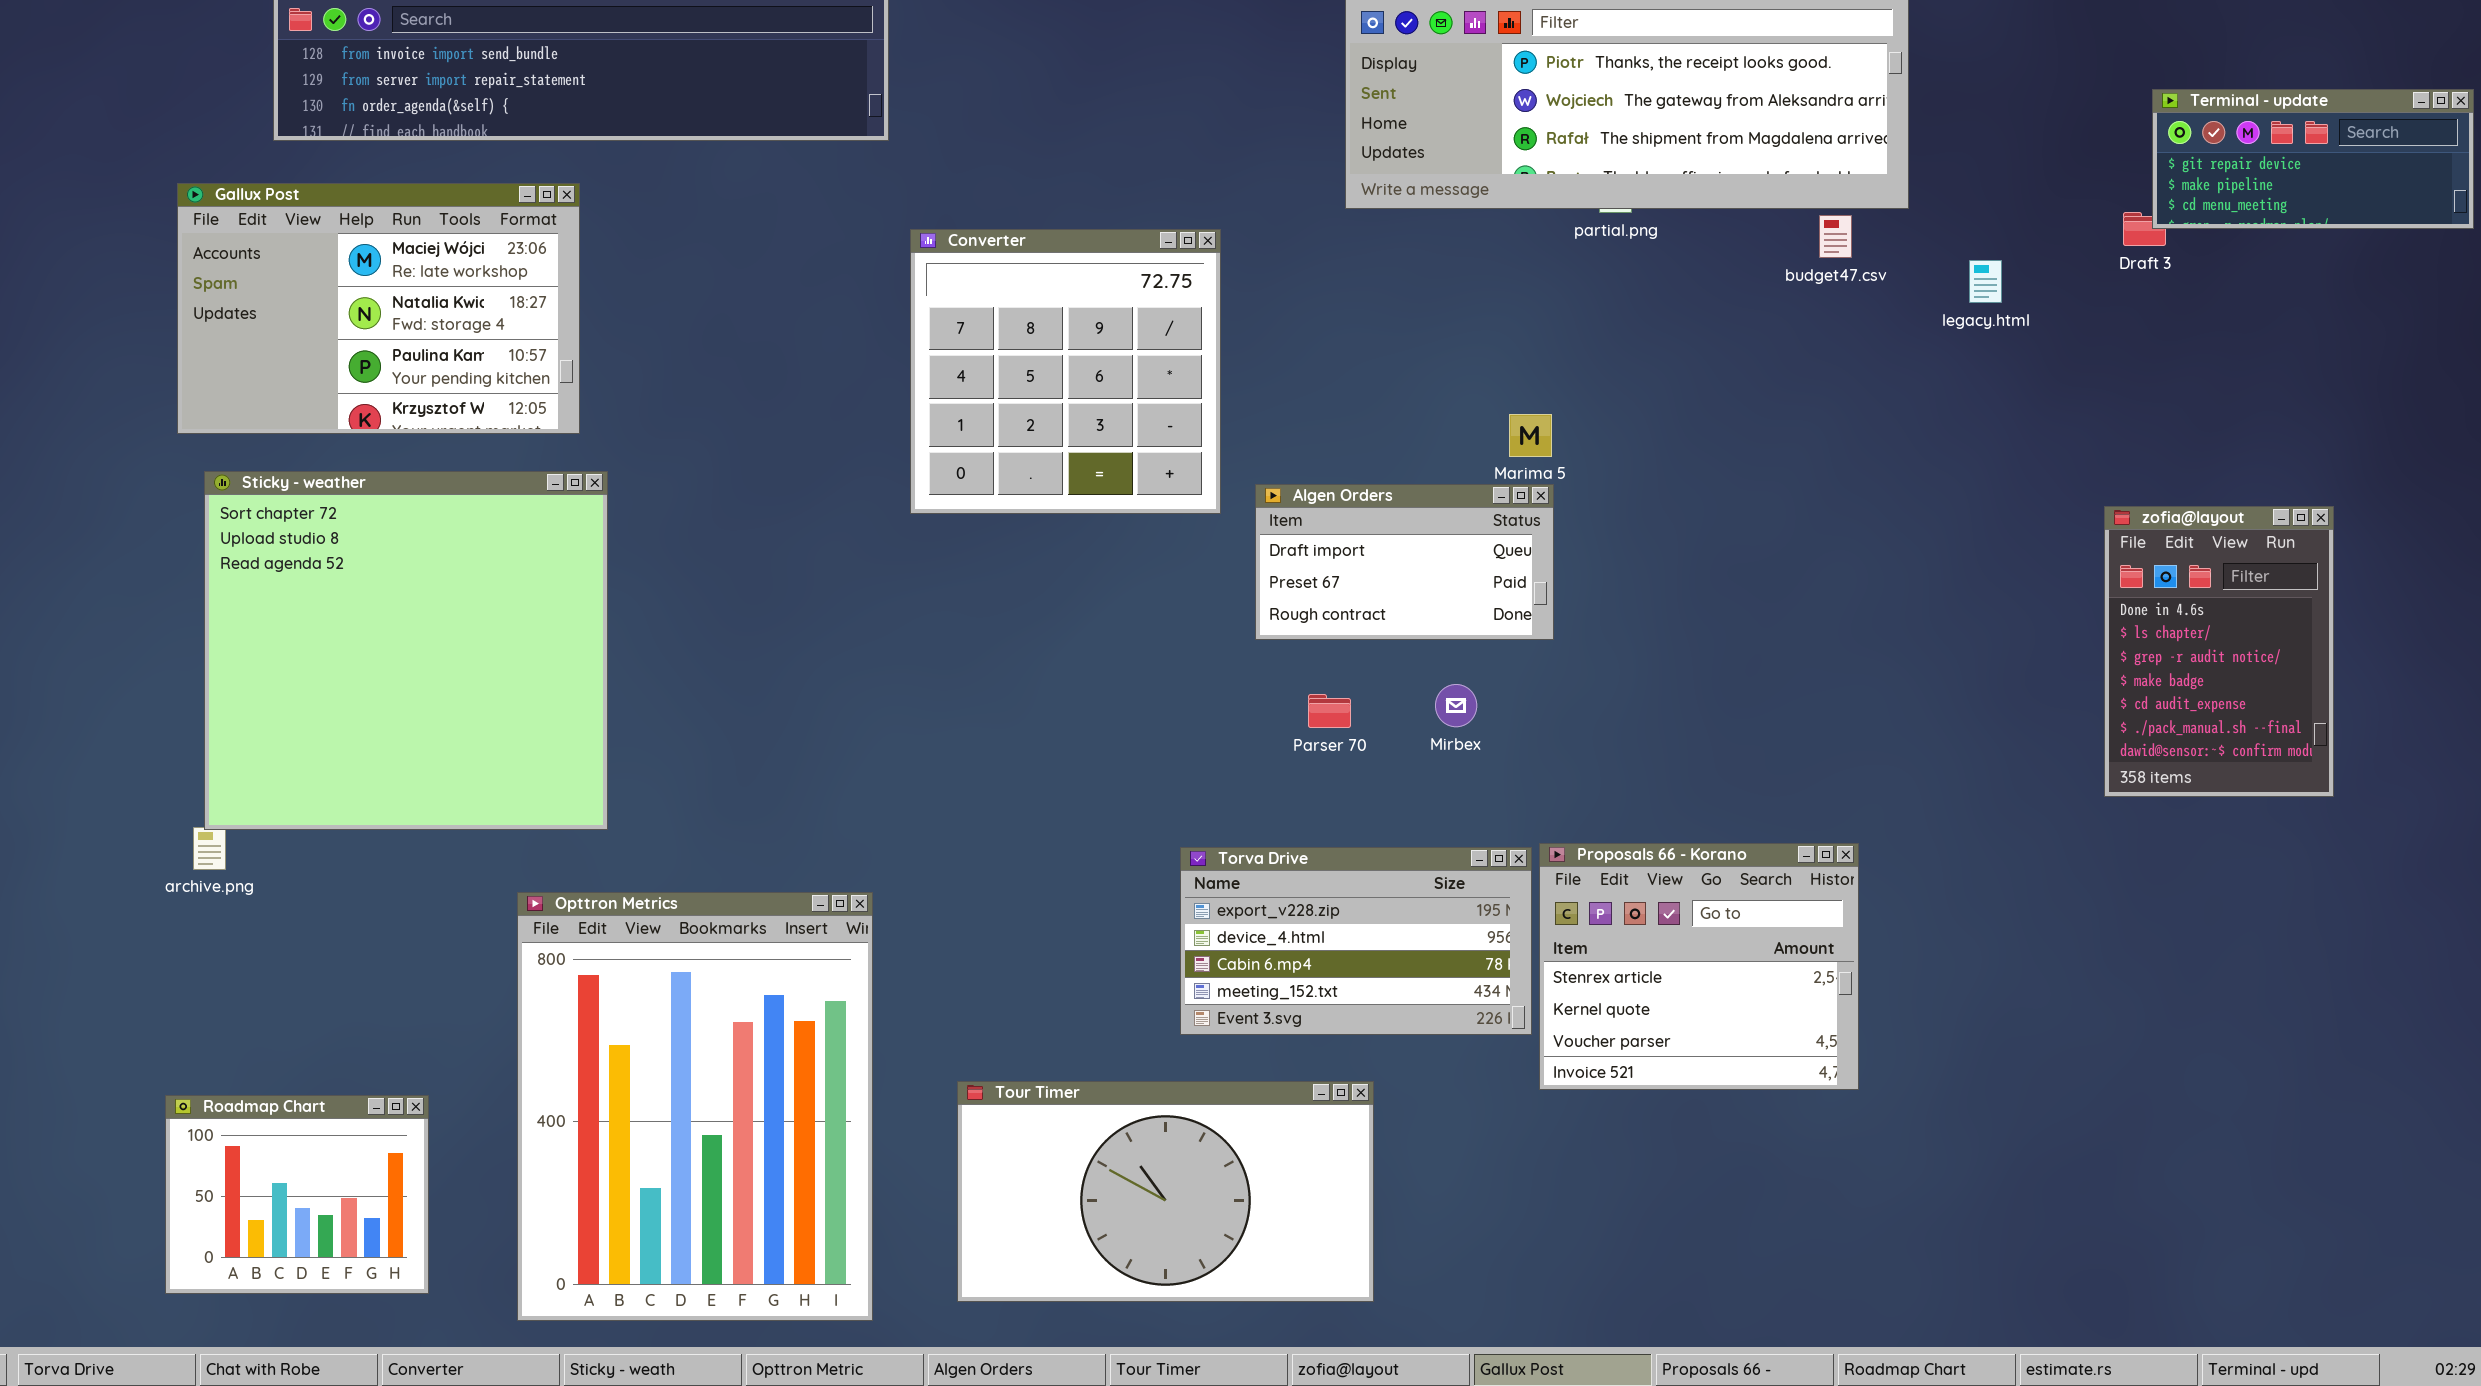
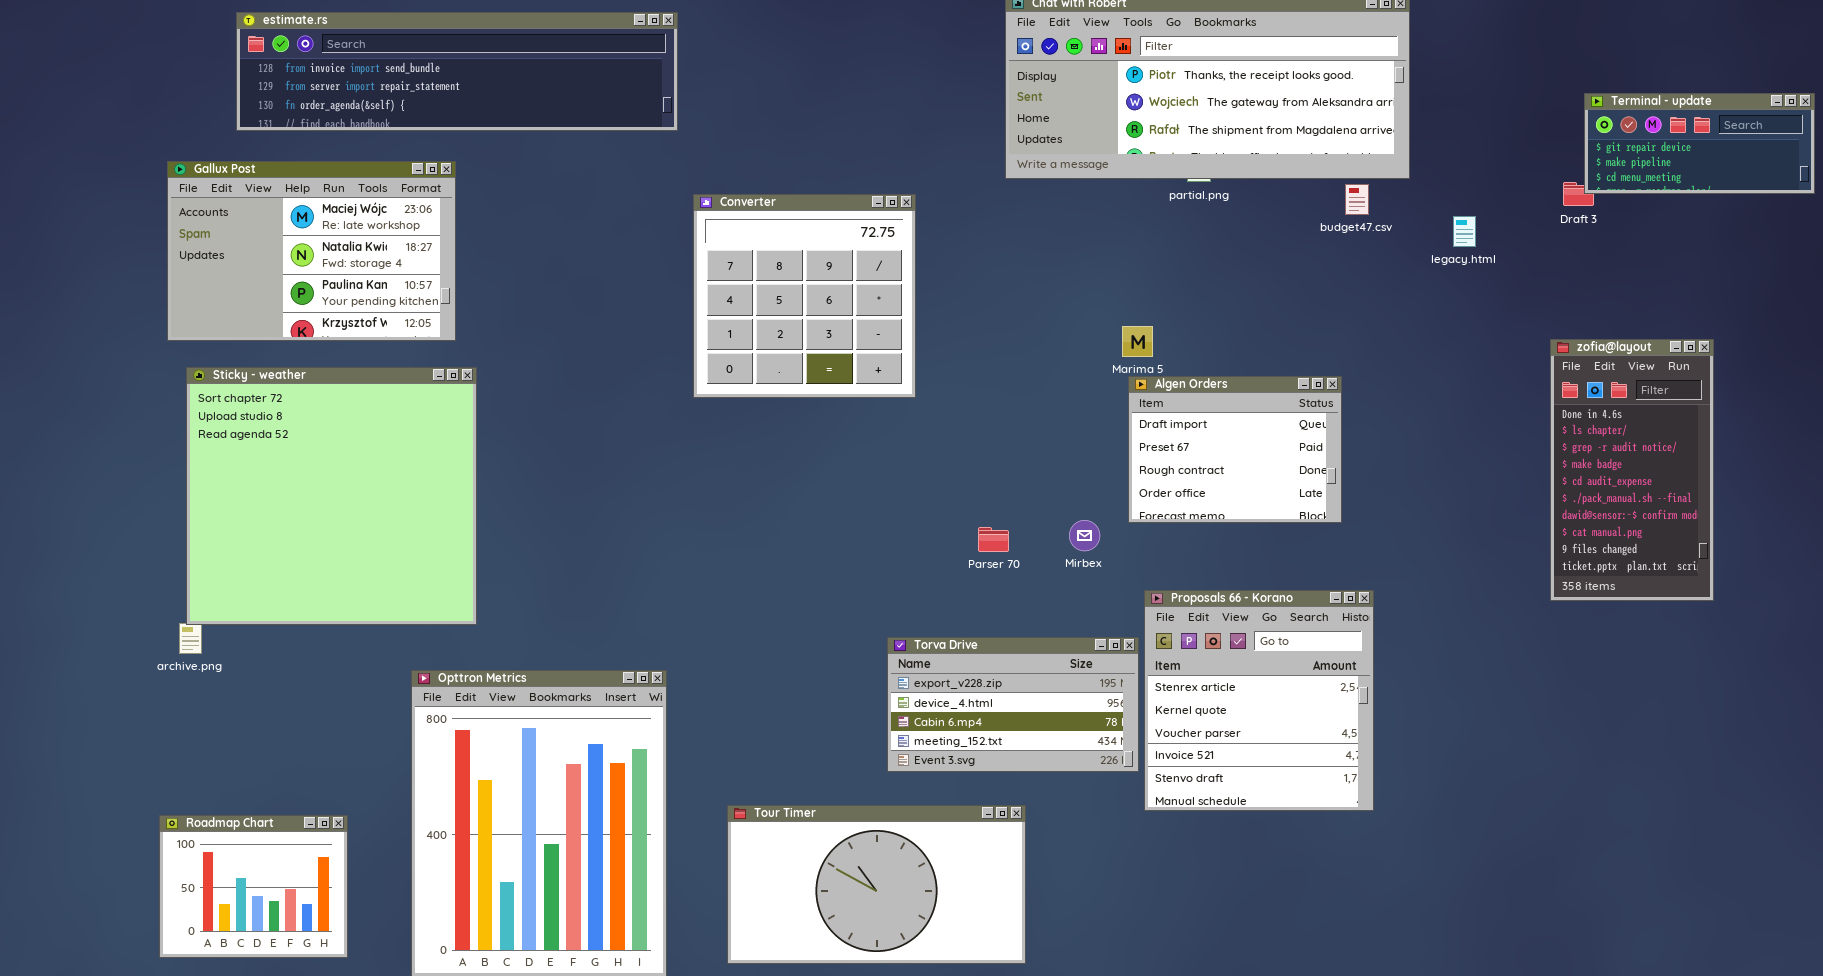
Algen Orders: [1255,484,1554,640] -> [1128,376,1342,523], moved, resized
zofia@layout: [2104,506,2334,797] -> [1550,339,1714,601], resized
Proposals 66 - Korano: [1539,843,1859,1090] -> [1144,590,1374,811], resized

